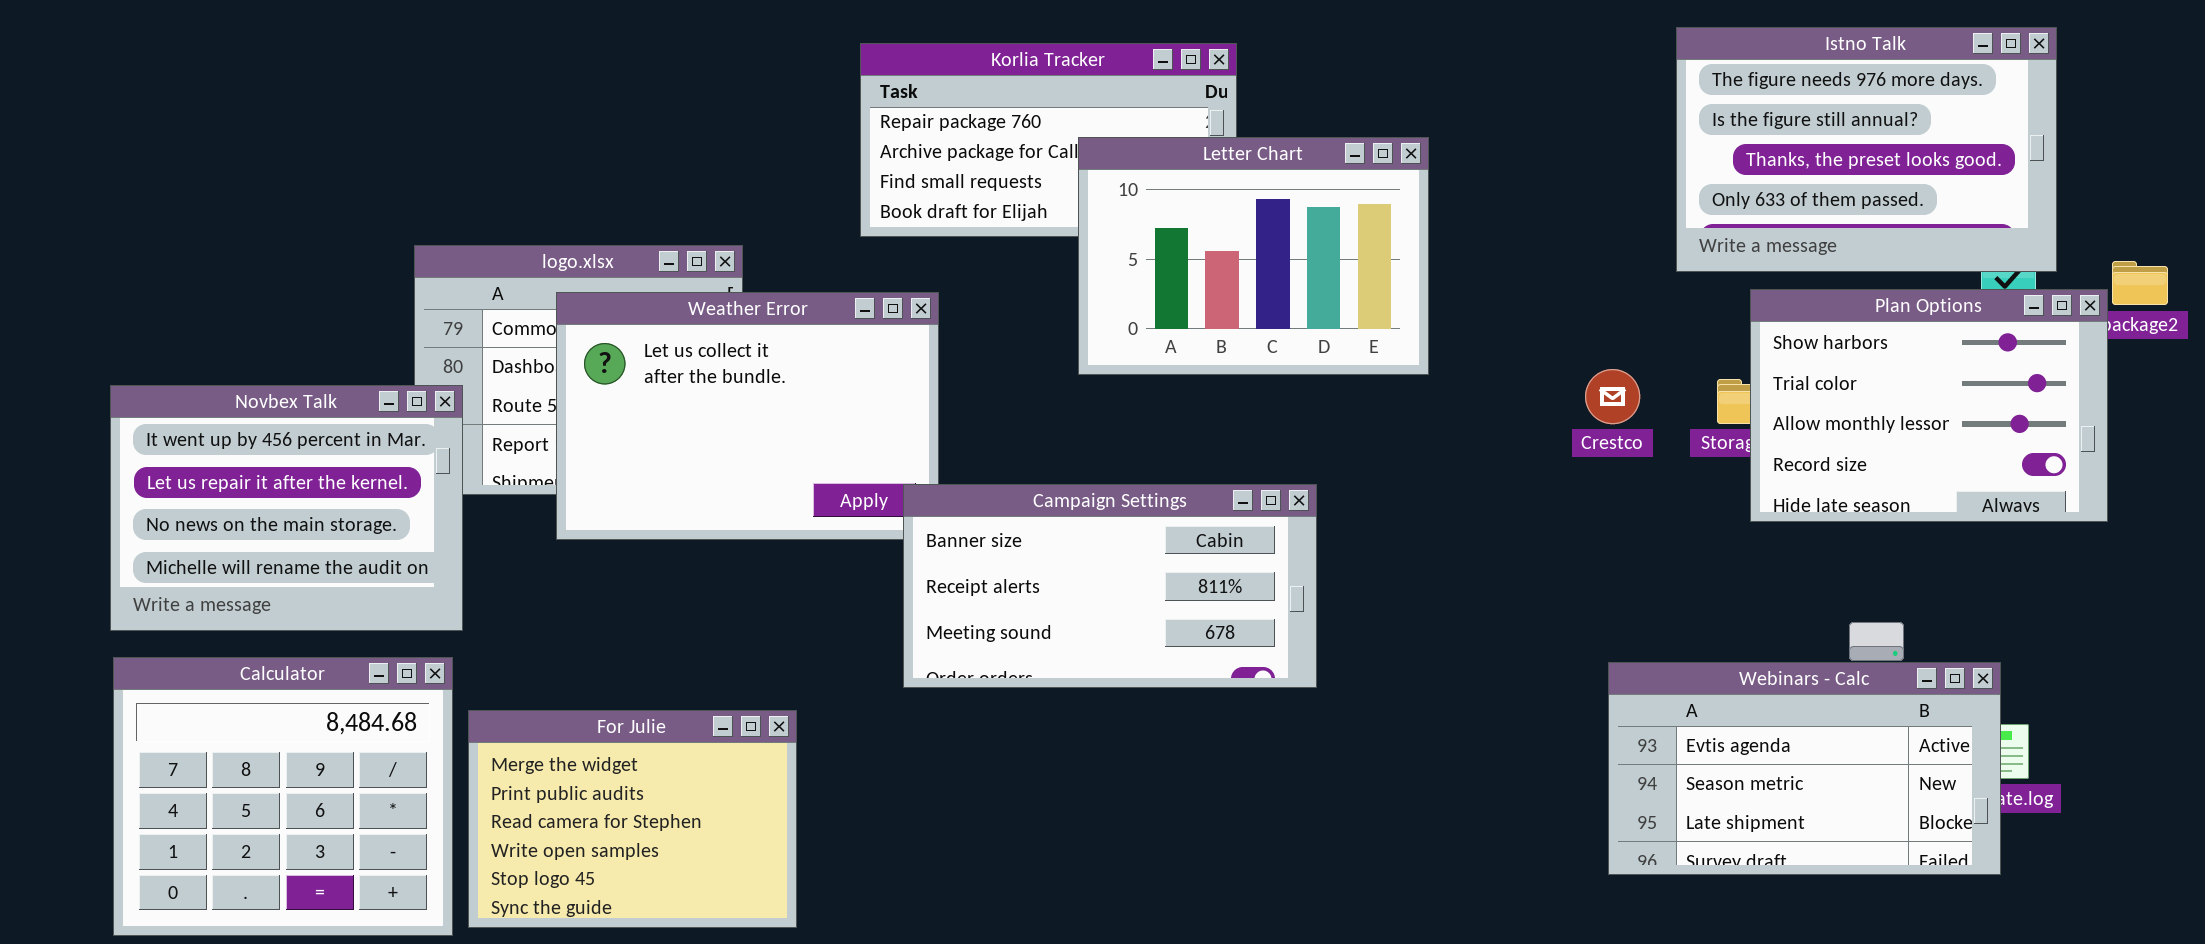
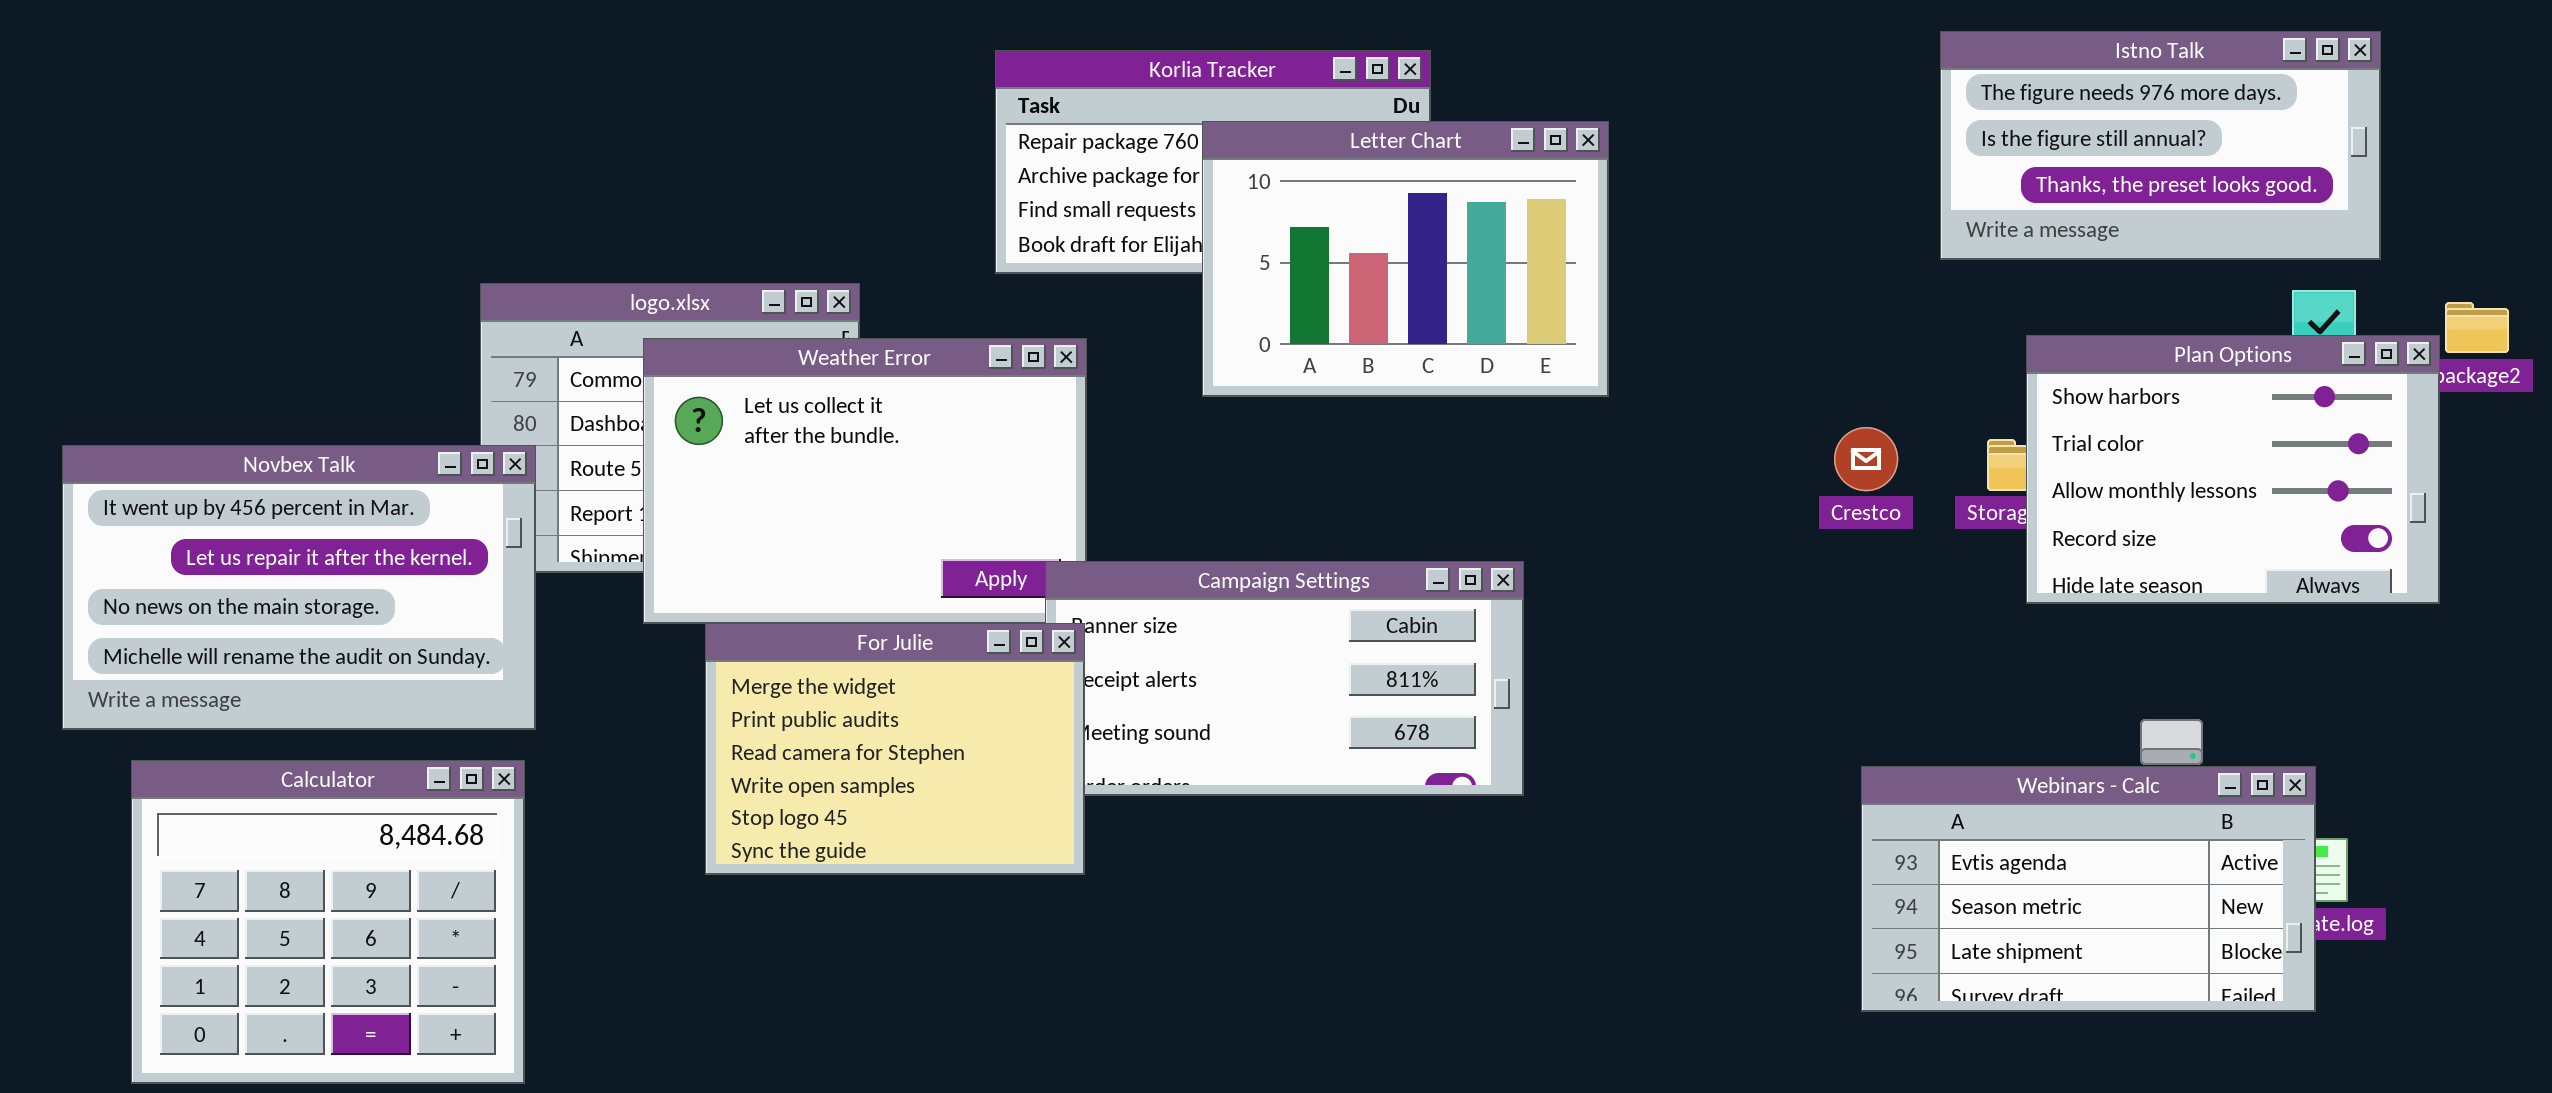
Istno Talk: [1676,27,2057,272] -> [1940,31,2381,260], resized
Letter Chart: [1078,137,1429,375] -> [1202,121,1609,397], moved
Novbex Talk: [110,385,463,631] -> [62,445,536,730], resized
For Julie: [468,710,797,928] -> [705,623,1085,875], moved

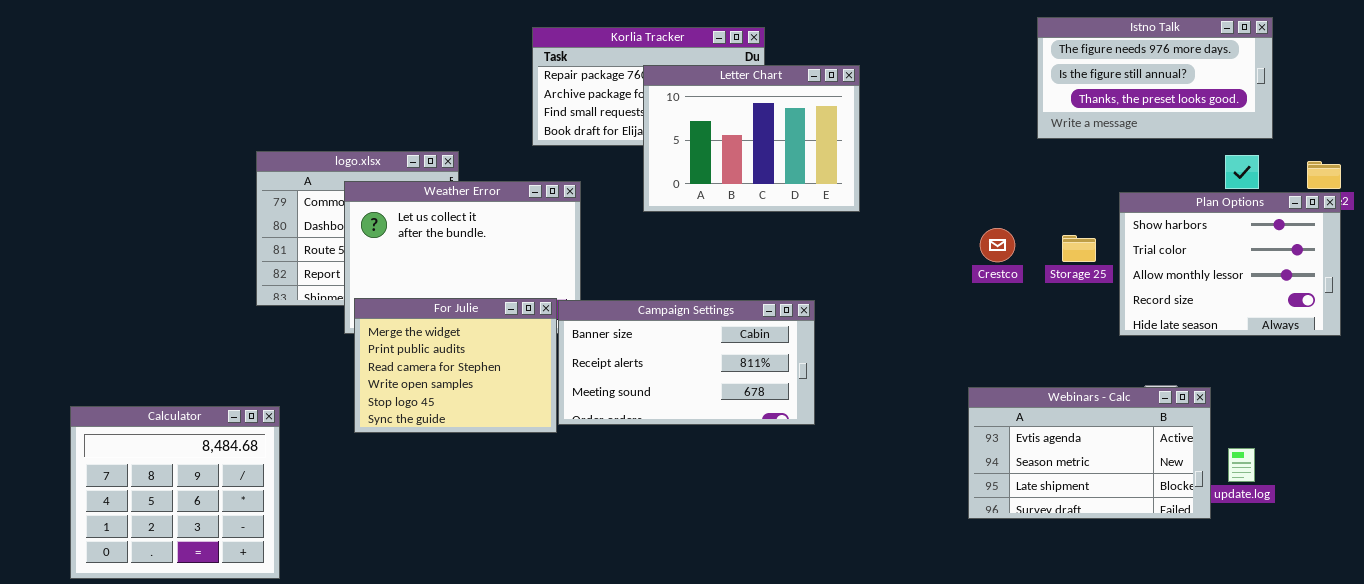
Plan Options: [2026,335,2440,604] -> [1119,192,1341,336], moved
Novbex Talk: [62,445,536,730] -> none, closed
For Julie: [705,623,1085,875] -> [354,298,557,433], moved
Webinars - Calc: [1861,766,2316,1012] -> [968,387,1211,519], moved

